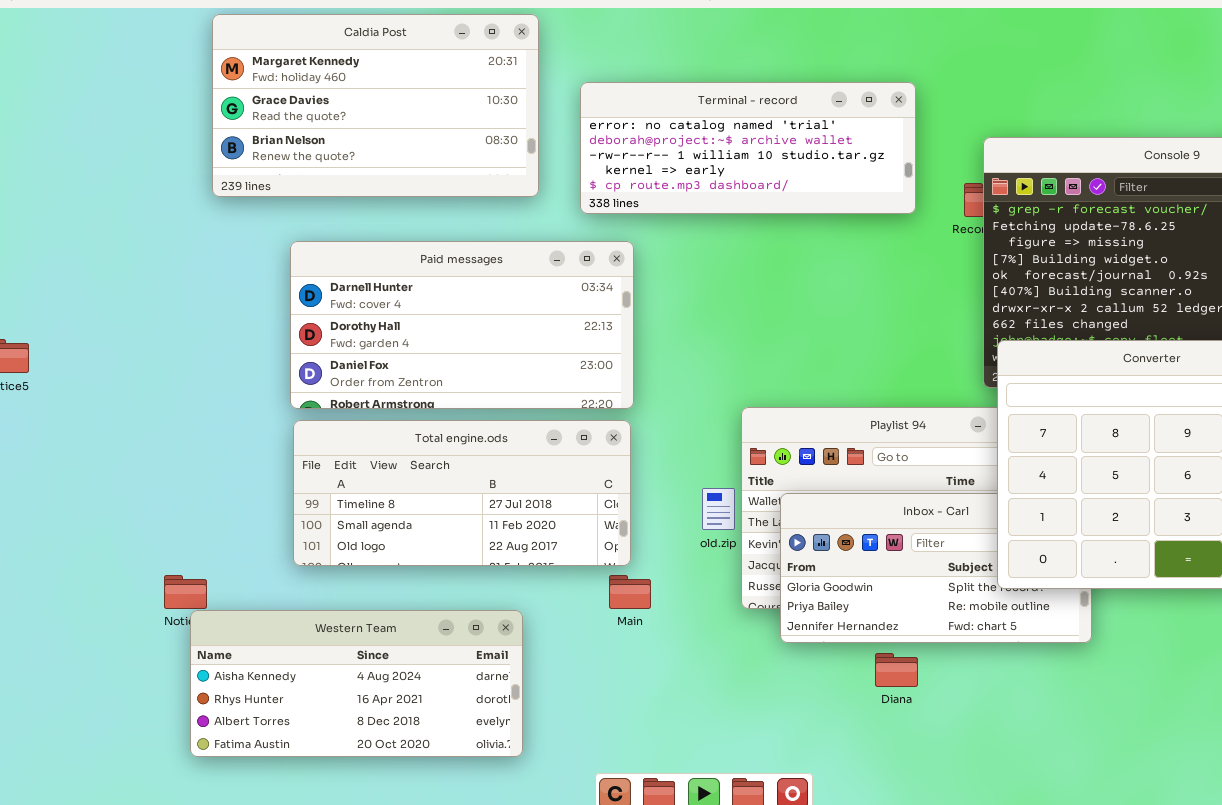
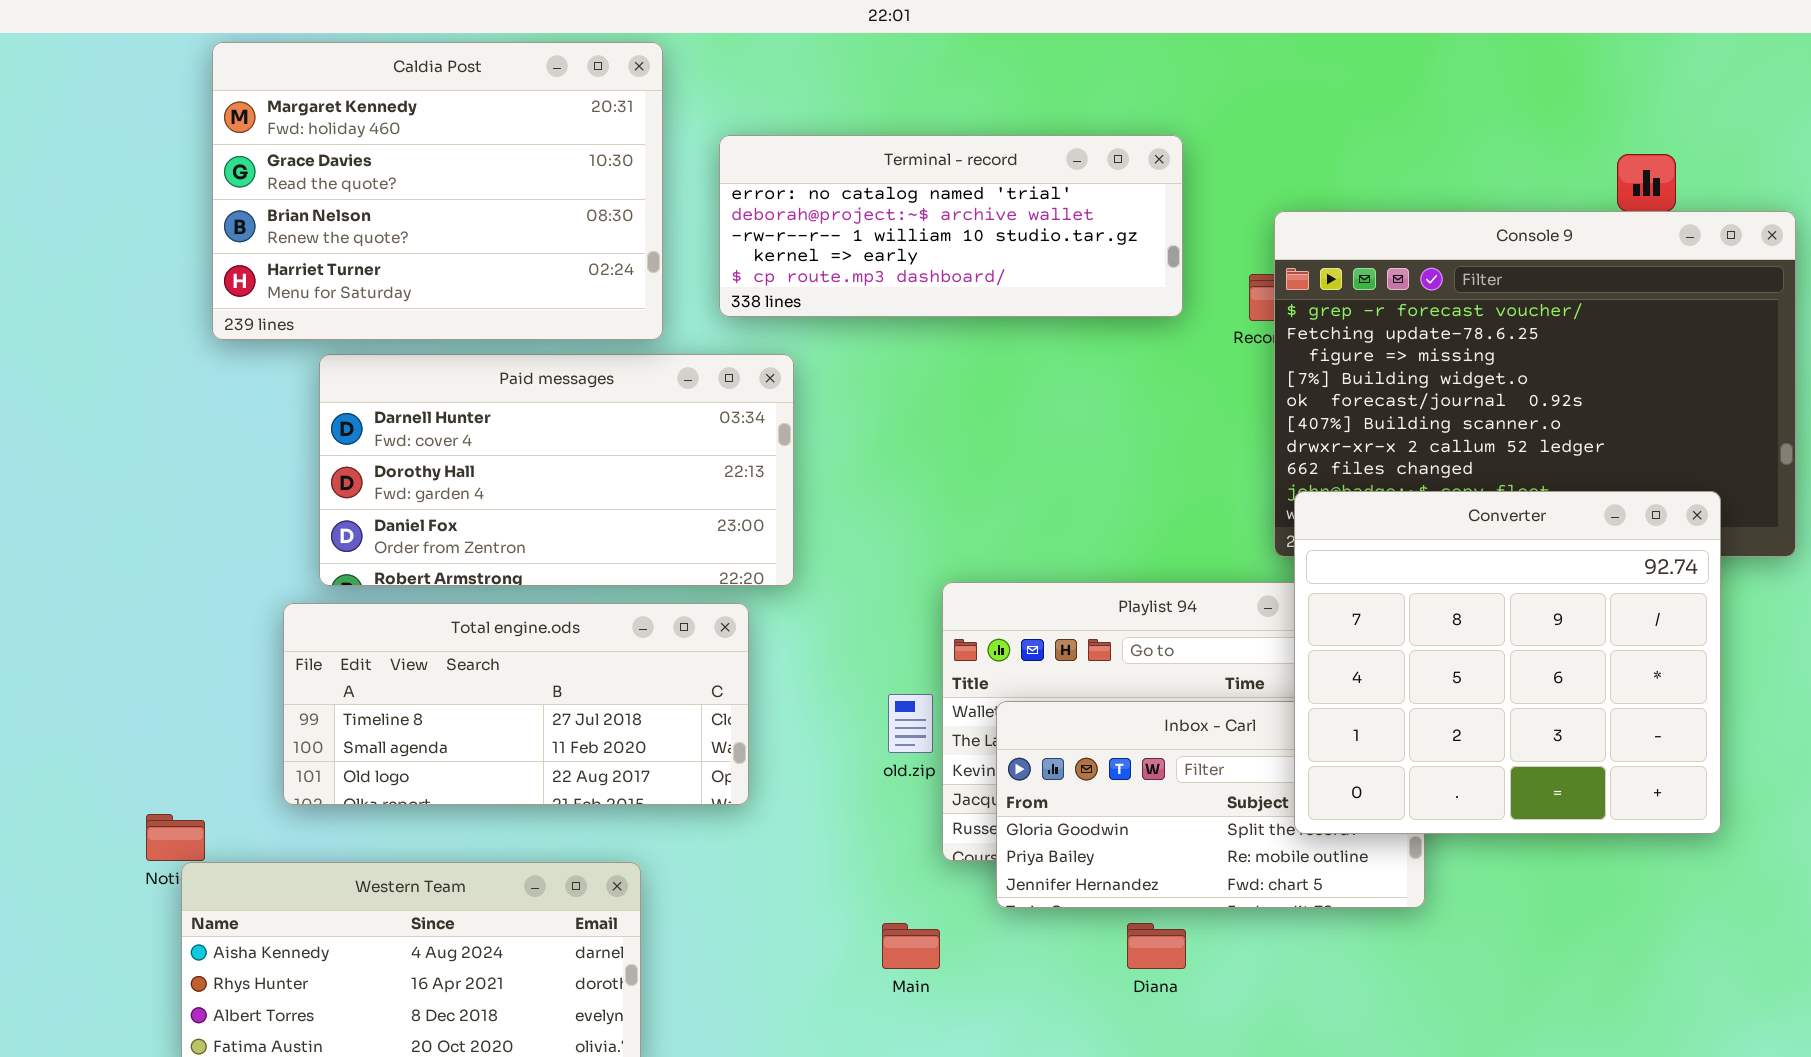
Caldia Post: [212,14,539,197] -> [212,42,663,340], resized
Total engine.ods: [293,420,631,566] -> [283,603,749,805], moved
Main: [609,575,651,609] -> [882,923,940,969], moved

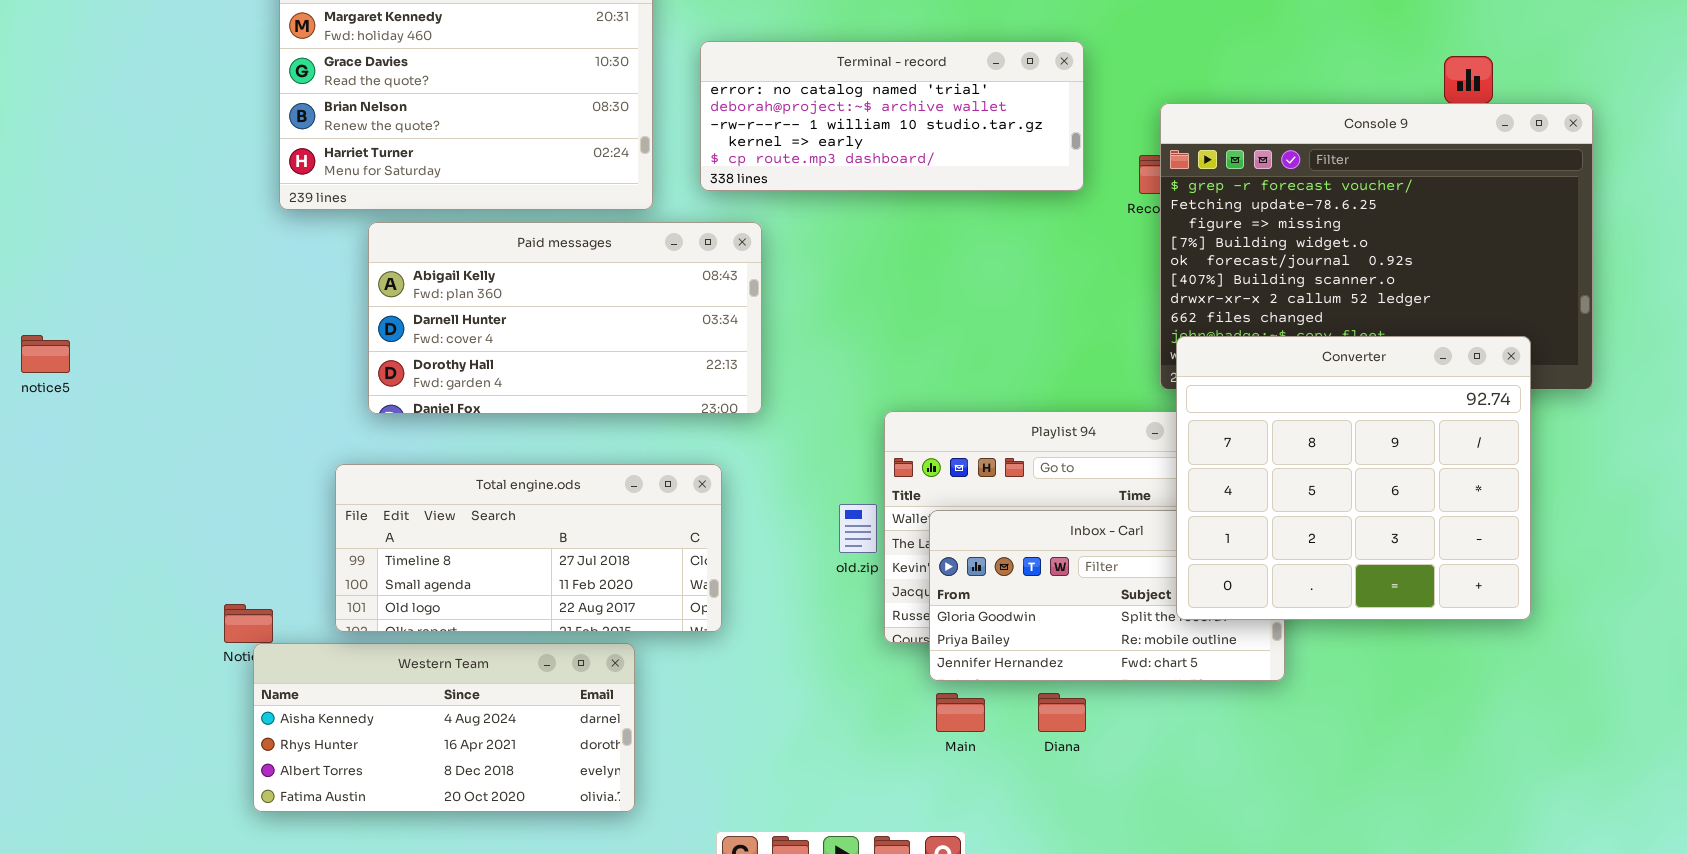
Paid messages: [319,354,794,586] -> [368,222,762,414], scrolled up 1 row
Total engine.ods: [283,603,749,805] -> [335,464,722,632], moved
Main: [882,923,940,969] -> [936,693,985,732], moved

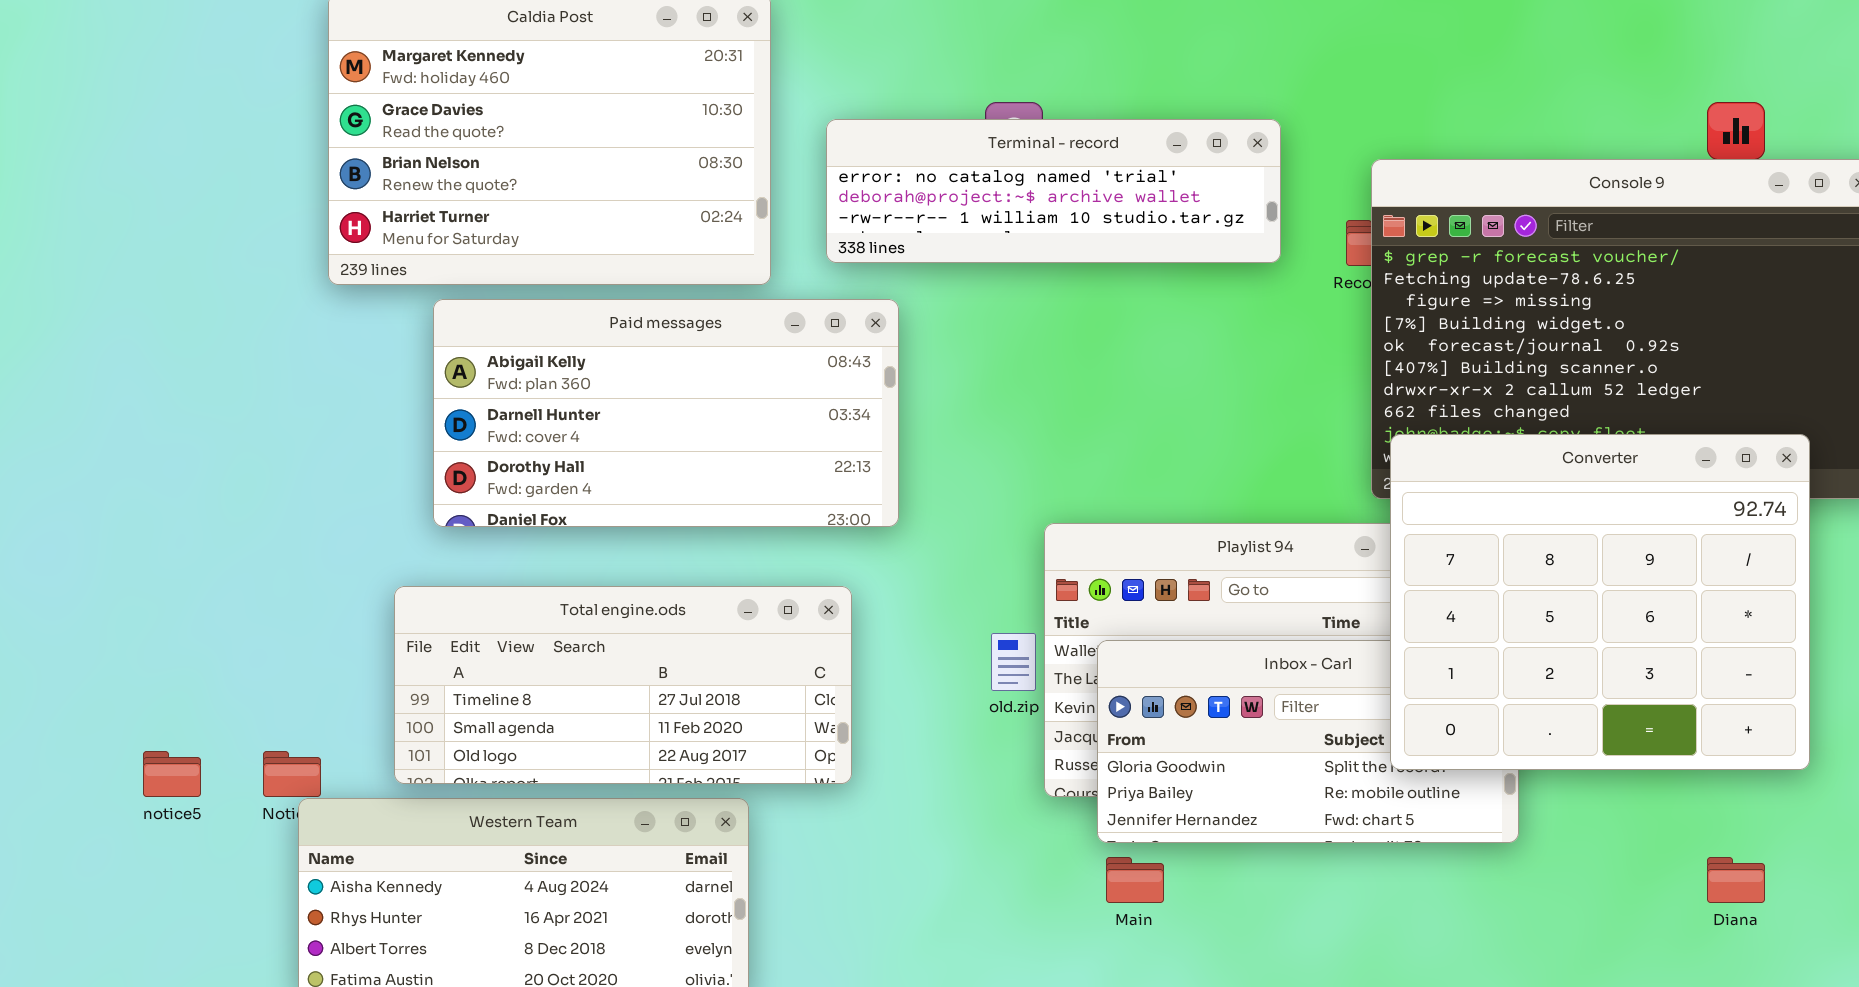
Terminal - record: [700,41,1084,191] -> [826,119,1281,263], resized
notice5: [21,335,70,373] -> [143,751,201,797], moved
Diana: [1038,693,1086,732] -> [1707,857,1765,903], moved

